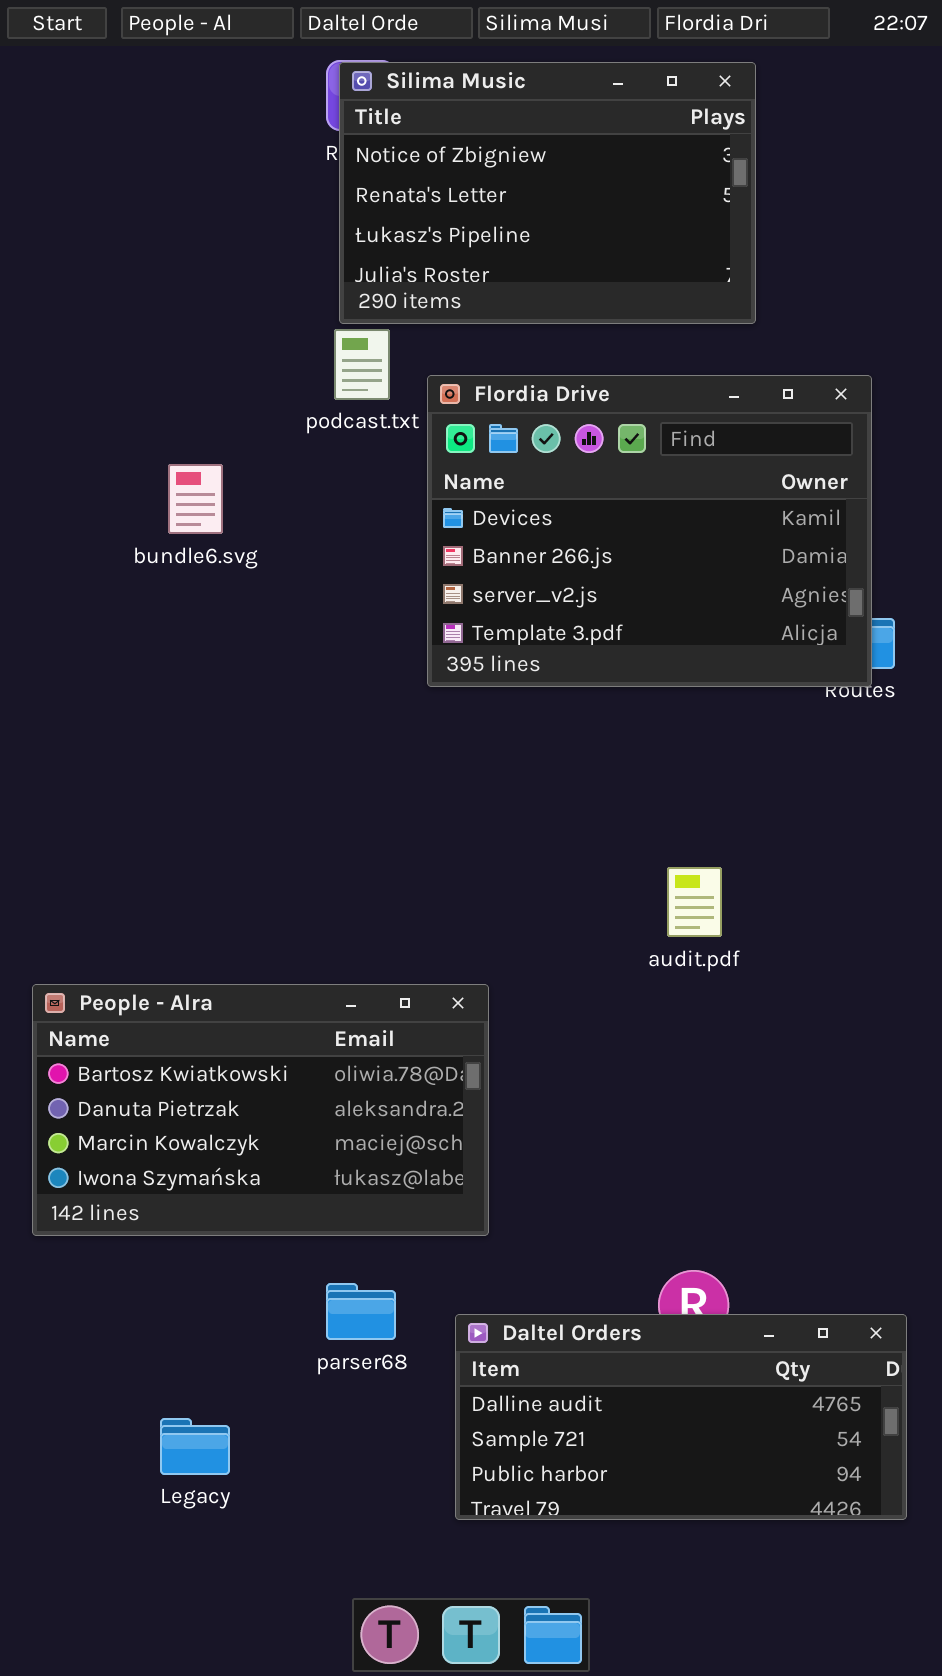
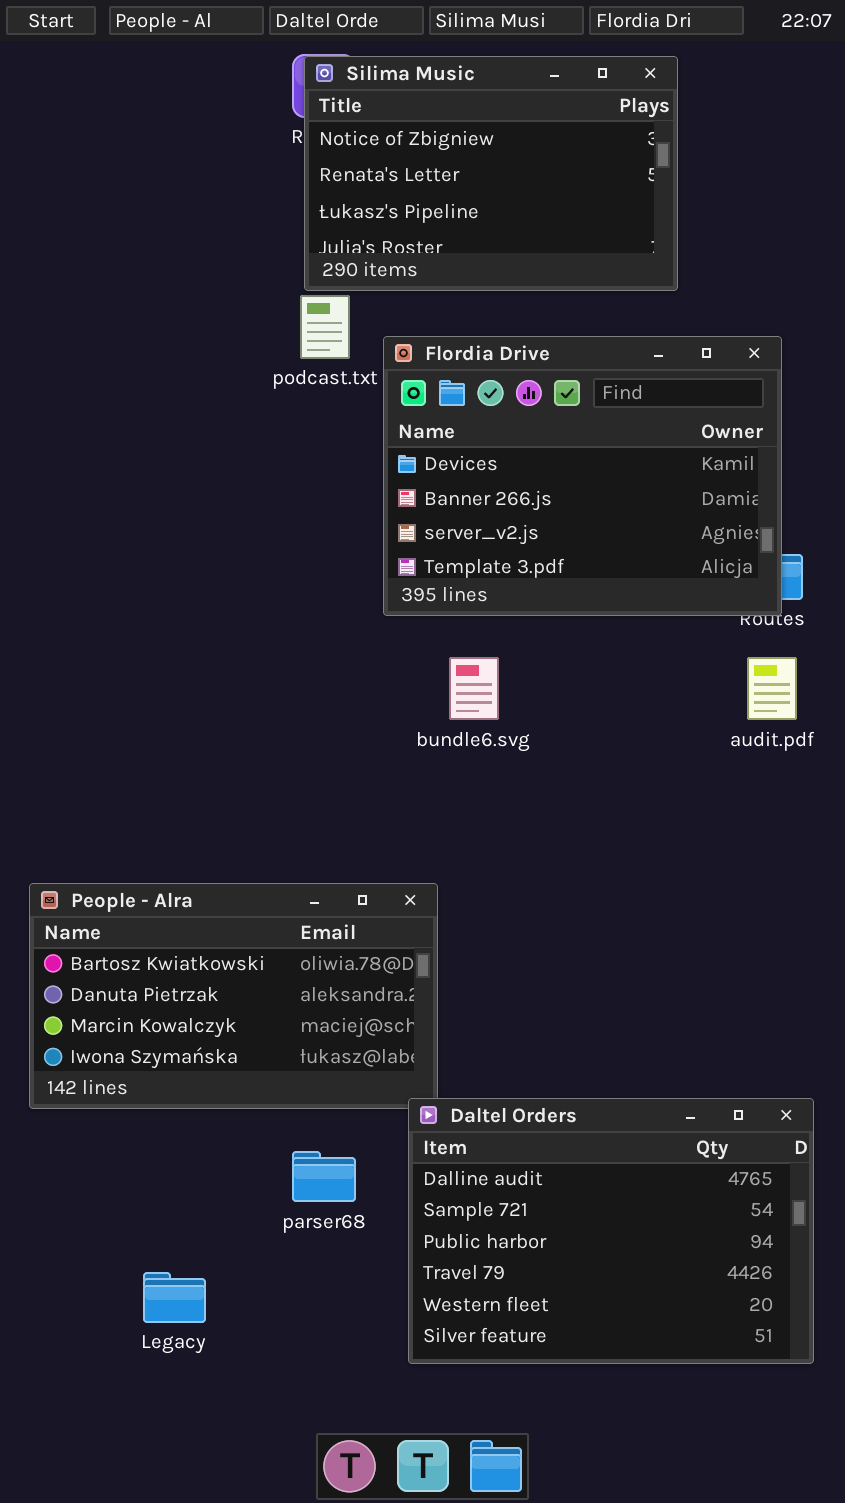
bundle6.svg: [168,464,223,534] -> [449,657,499,720], moved
audit.pdf: [667,867,722,937] -> [747,657,797,720], moved
Daltel Orders: [455,1314,907,1520] -> [408,1098,814,1364], resized

